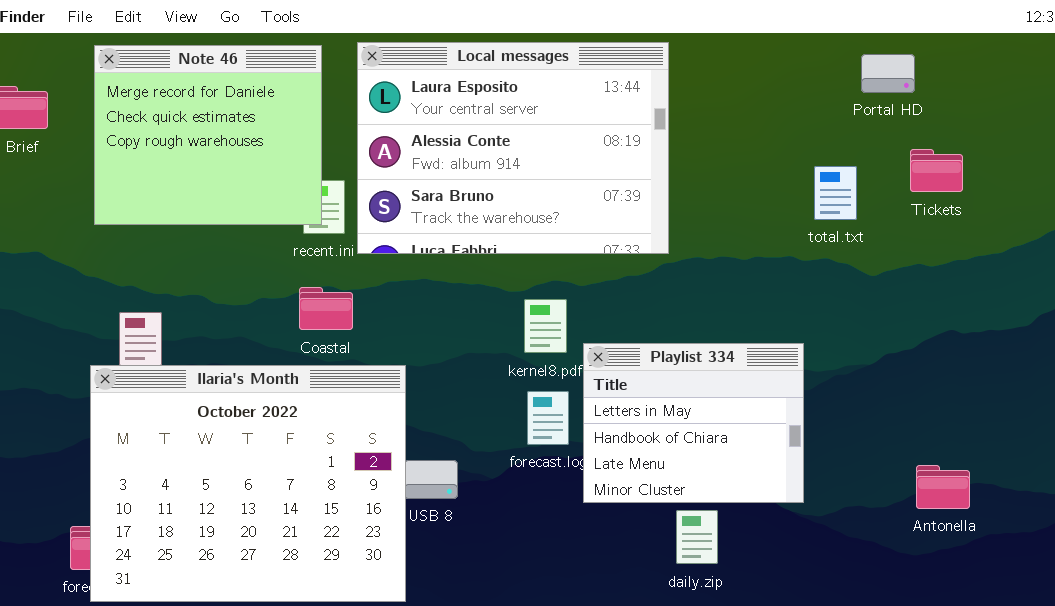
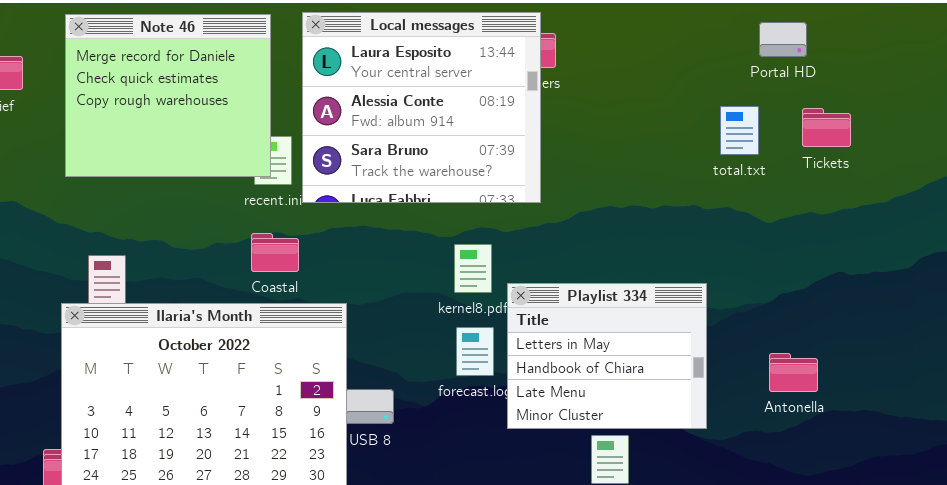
Local messages: [357,42,669,254] -> [302,12,541,203], resized
total.txt: [814,166,857,220] -> [720,106,759,155], moved
Antonella: [916,465,970,509] -> [769,353,818,392], moved

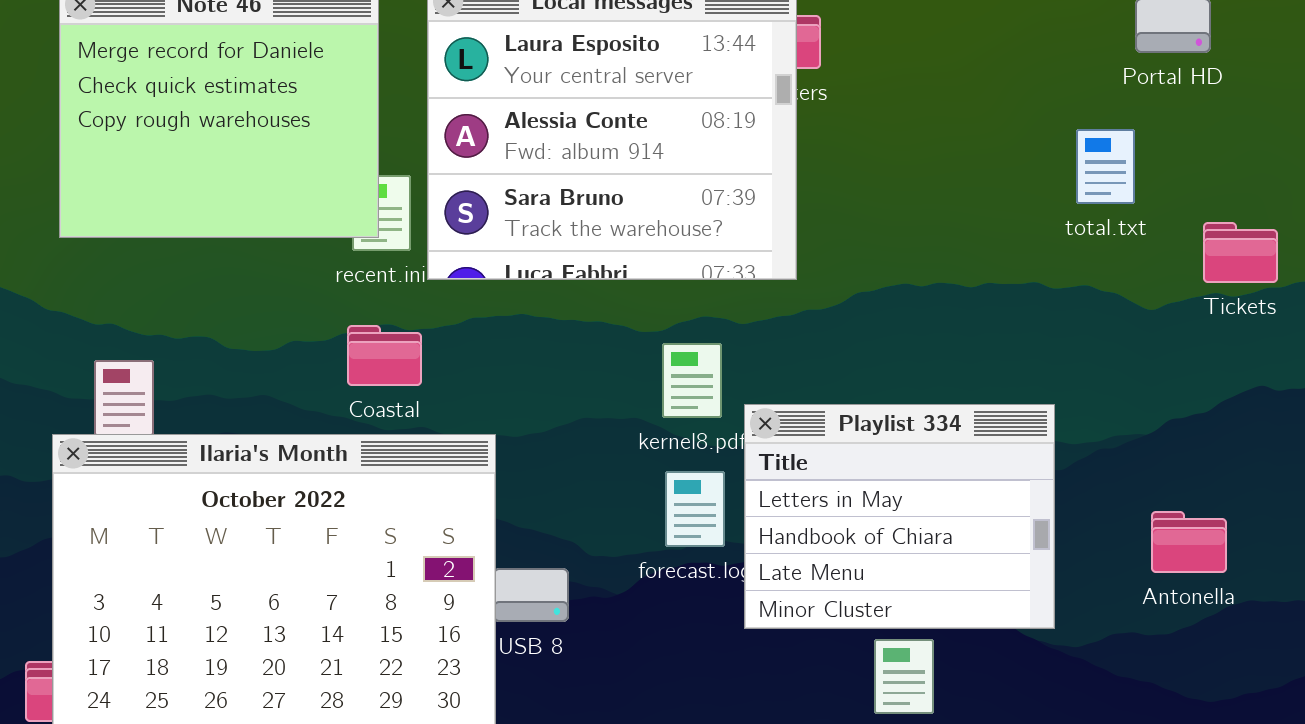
Tickets: [802,108,851,147] -> [1203,222,1278,283], moved

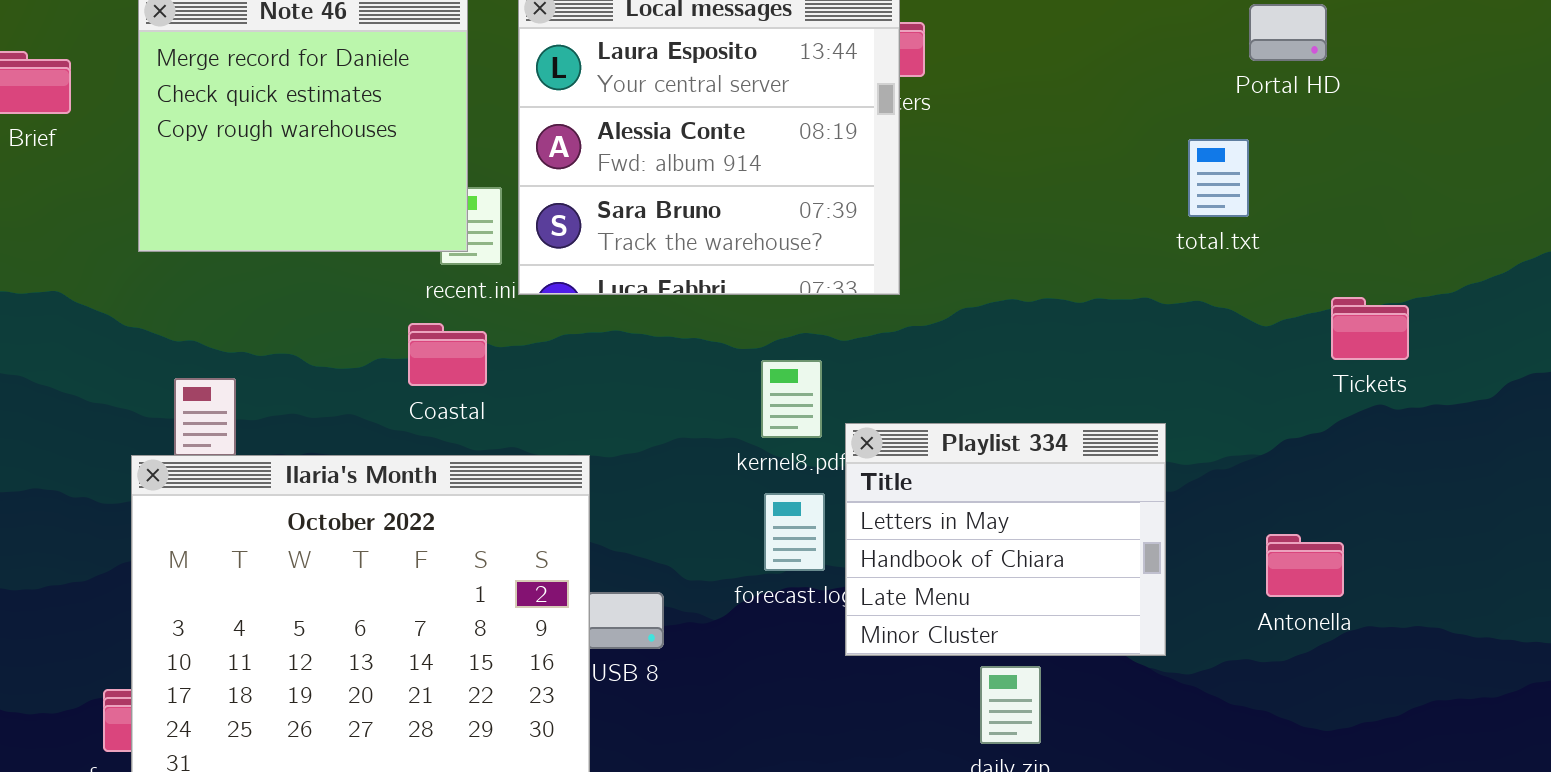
Tickets: [1203,222,1278,283] -> [1331,297,1409,360], moved
Coastal: [347,325,422,386] -> [408,323,487,386], moved

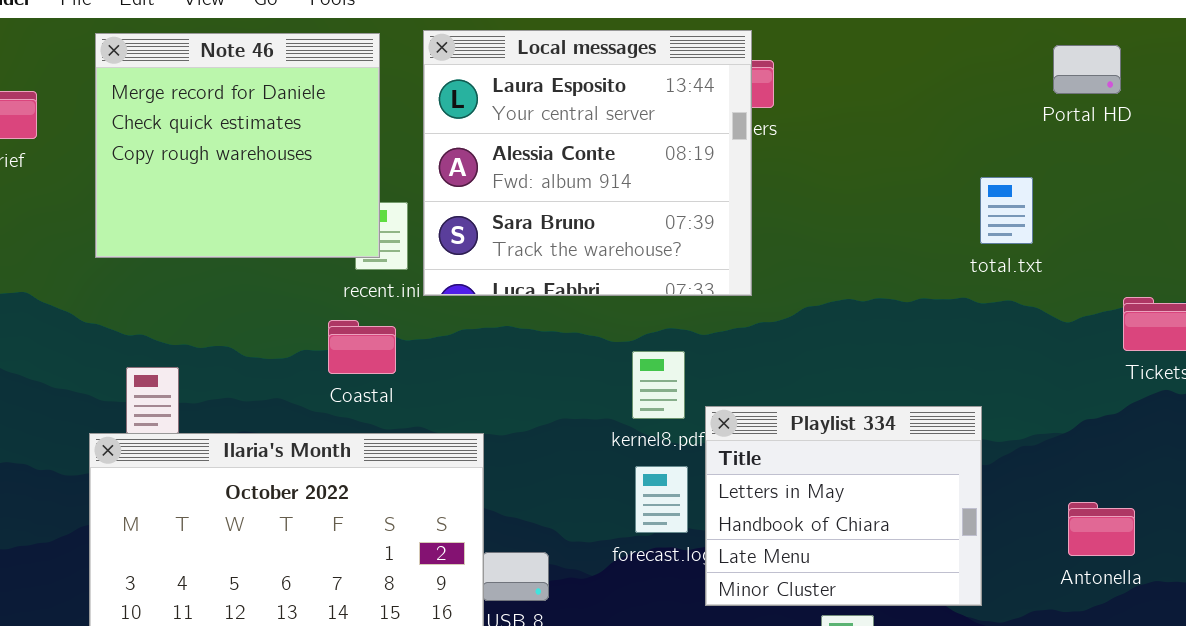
total.txt: [1188,139,1249,217] -> [980,177,1033,244], moved

